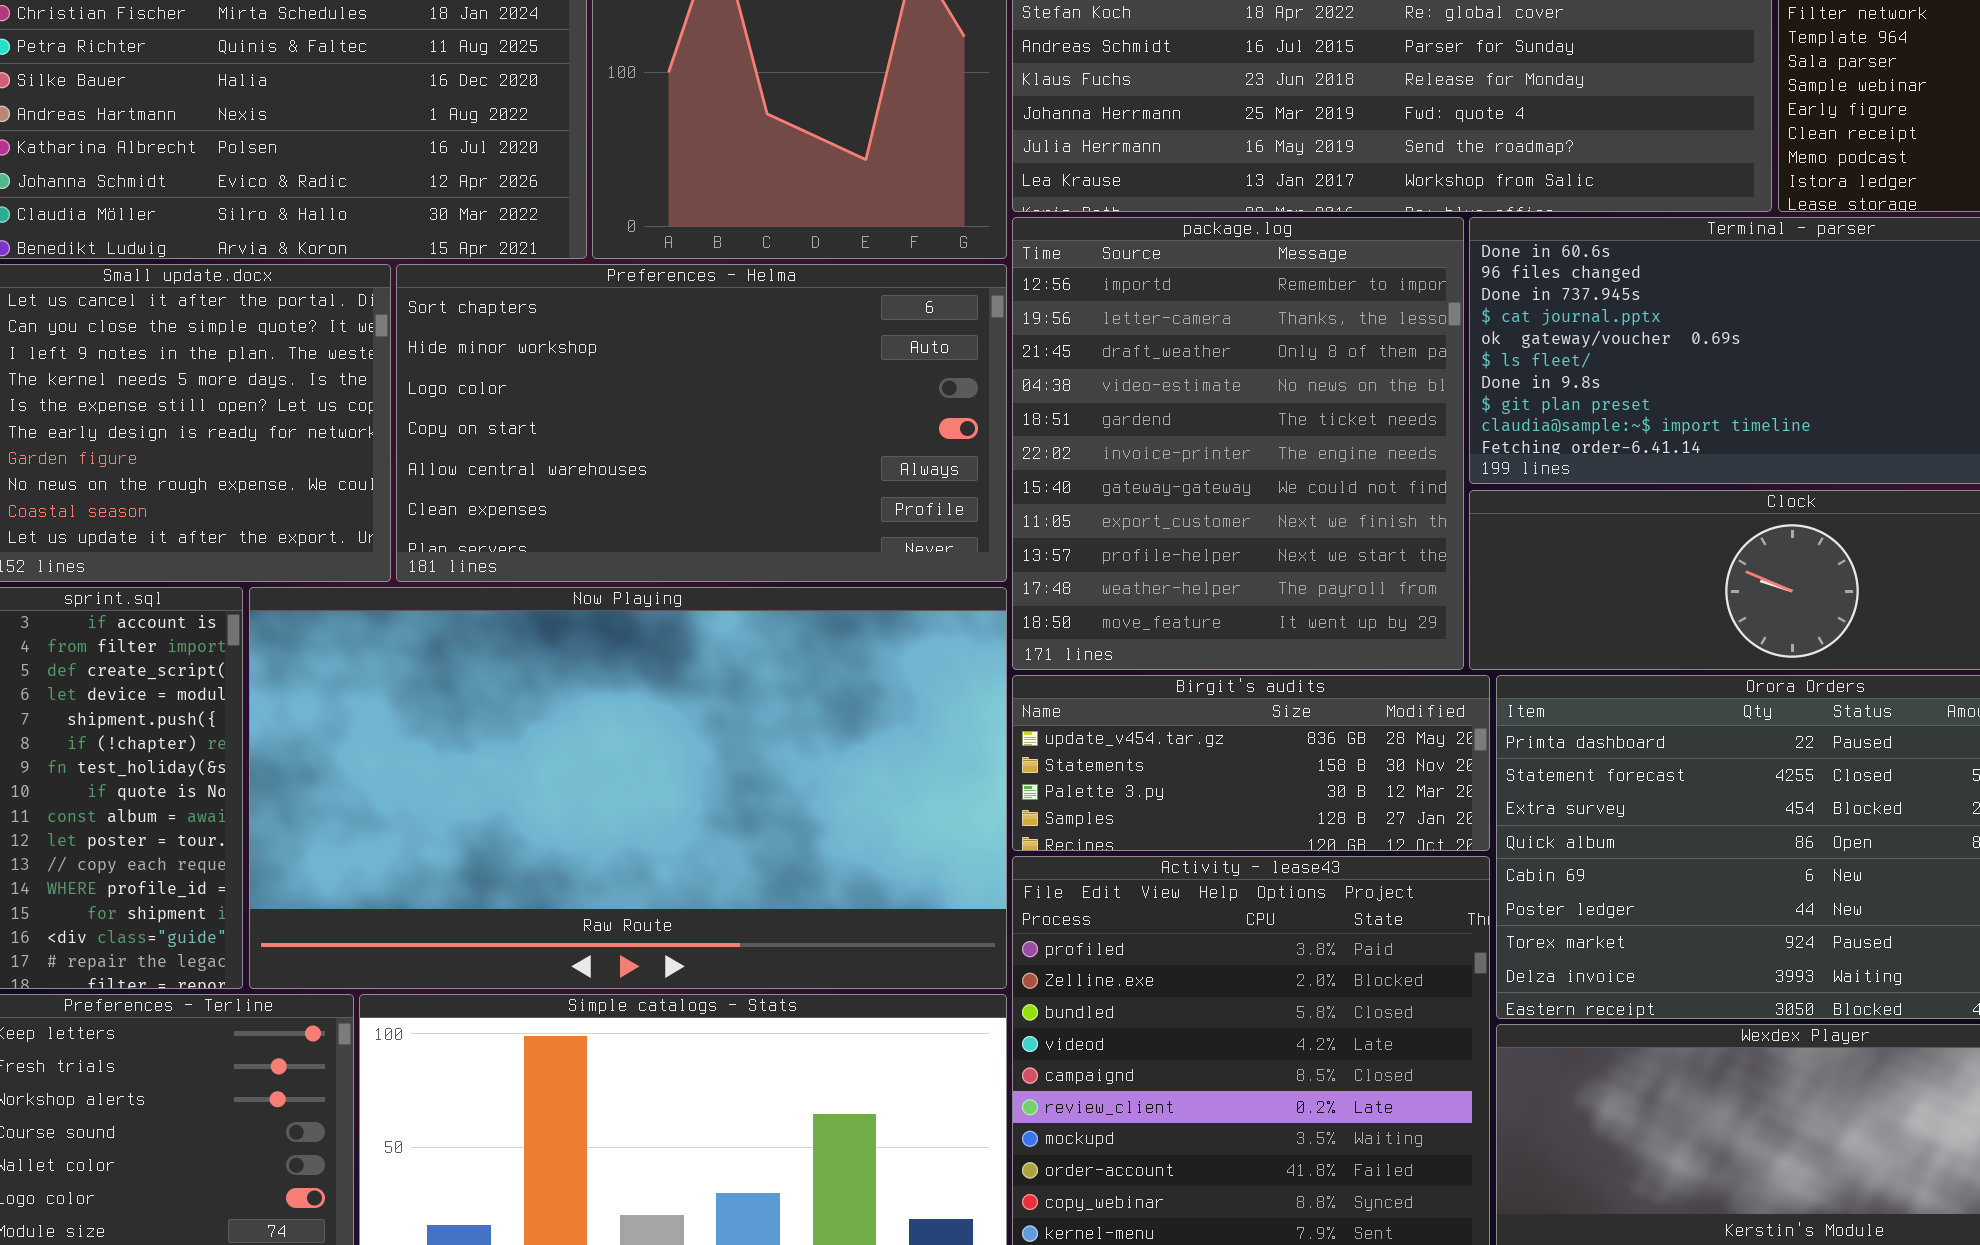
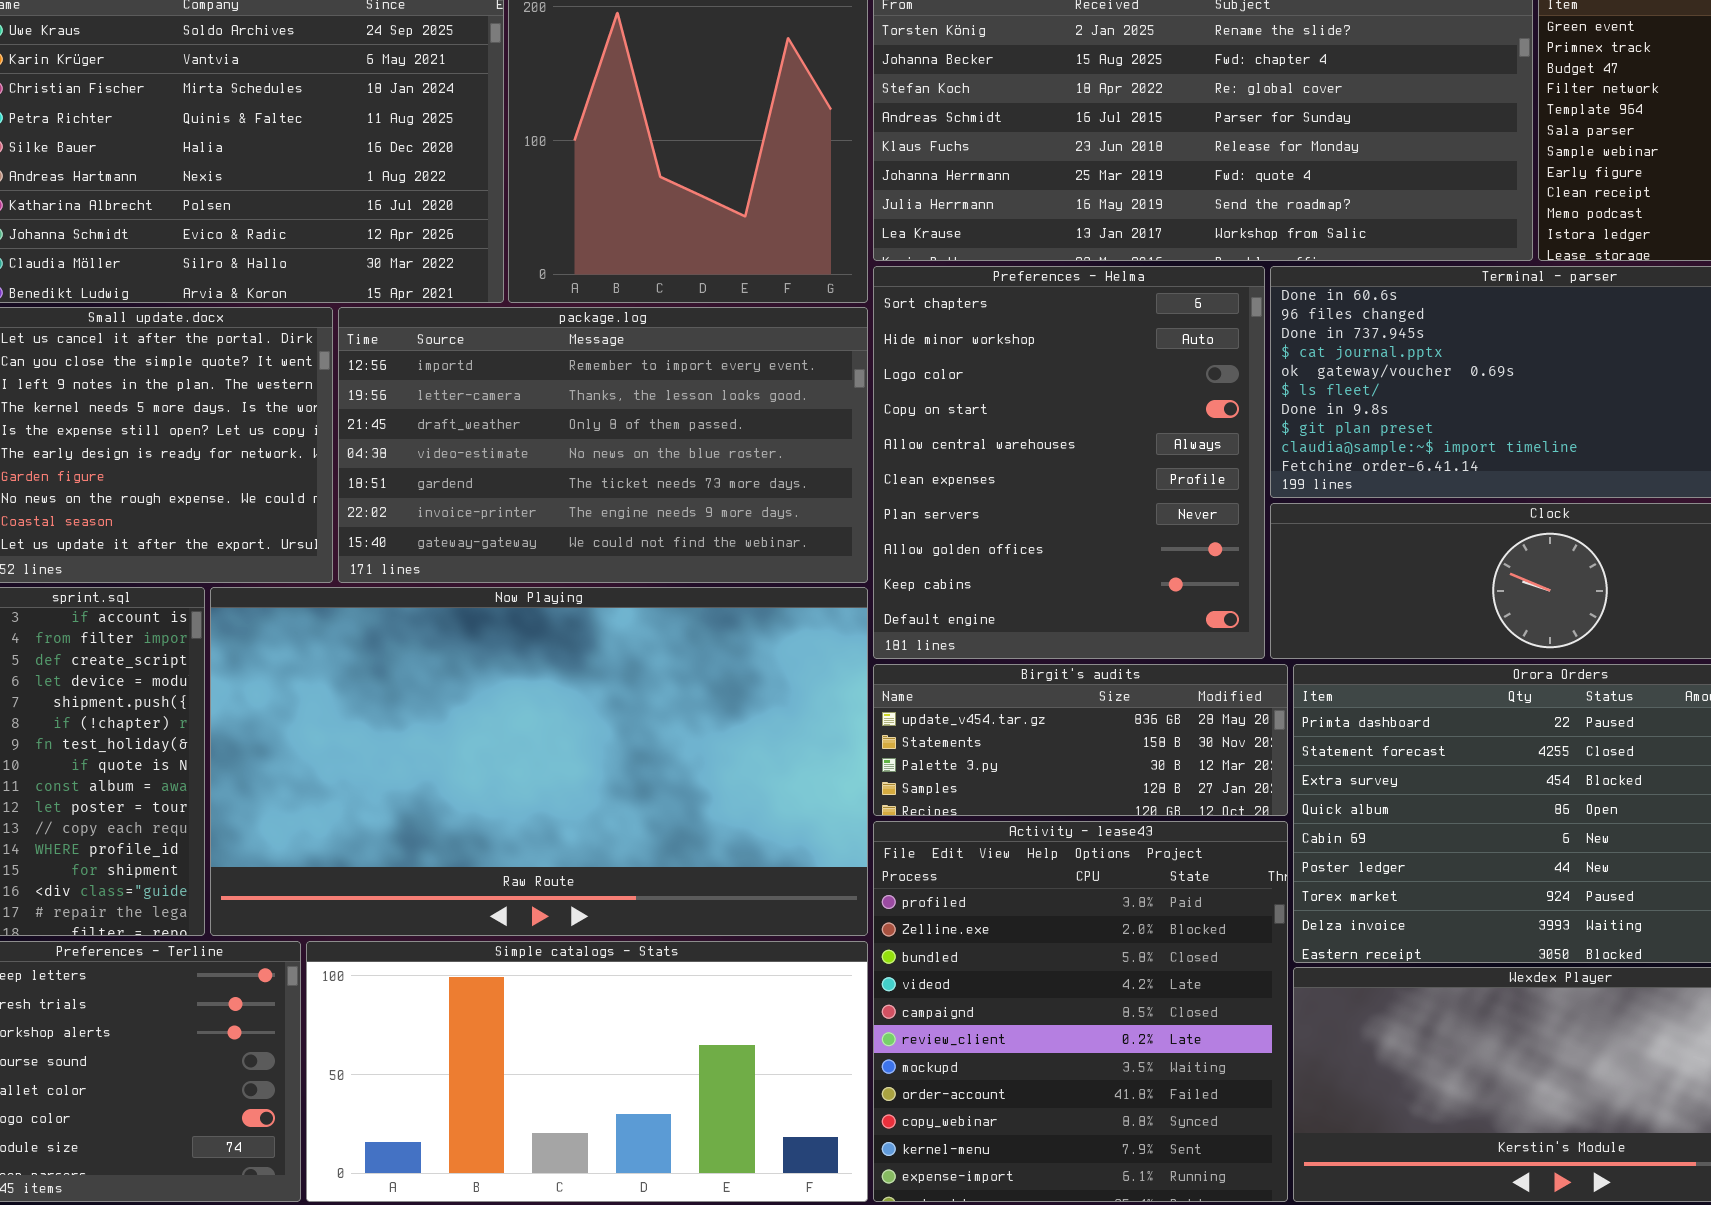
package.log: [1012,217,1464,670] -> [338,307,868,583], moved, resized
Preferences - Helma: [396,264,1007,582] -> [873,266,1265,659], moved, resized

